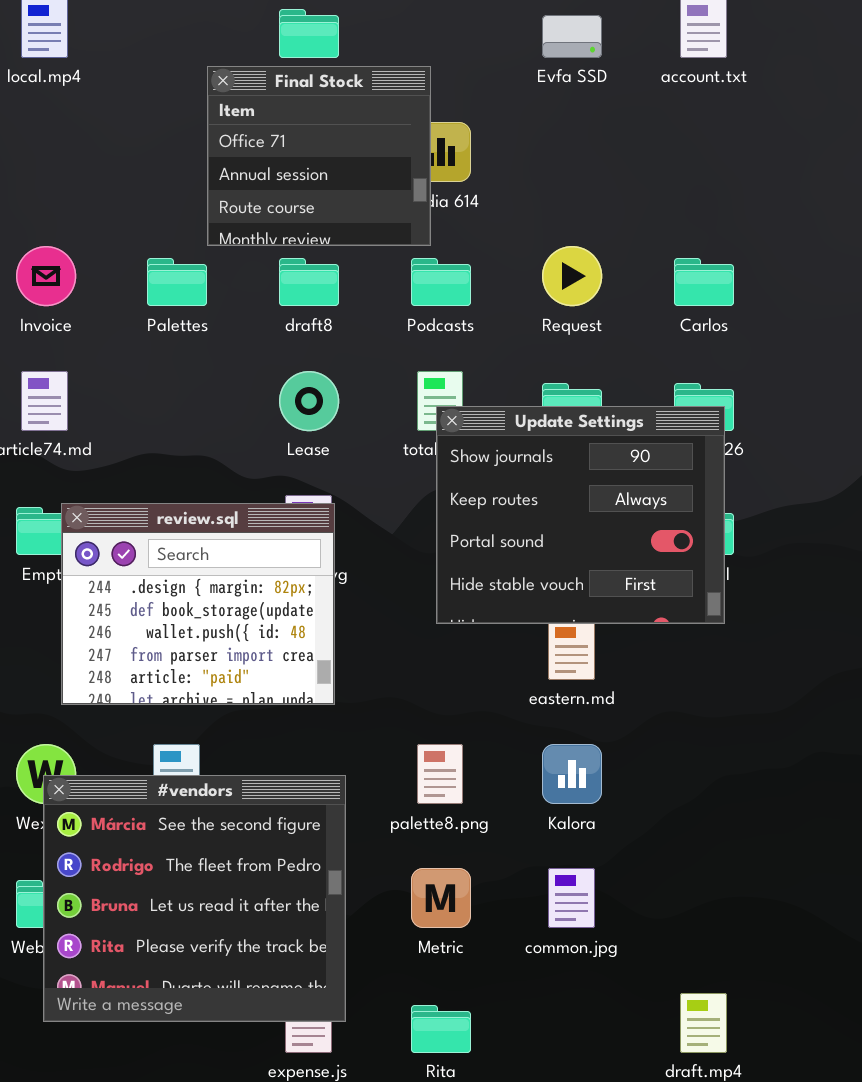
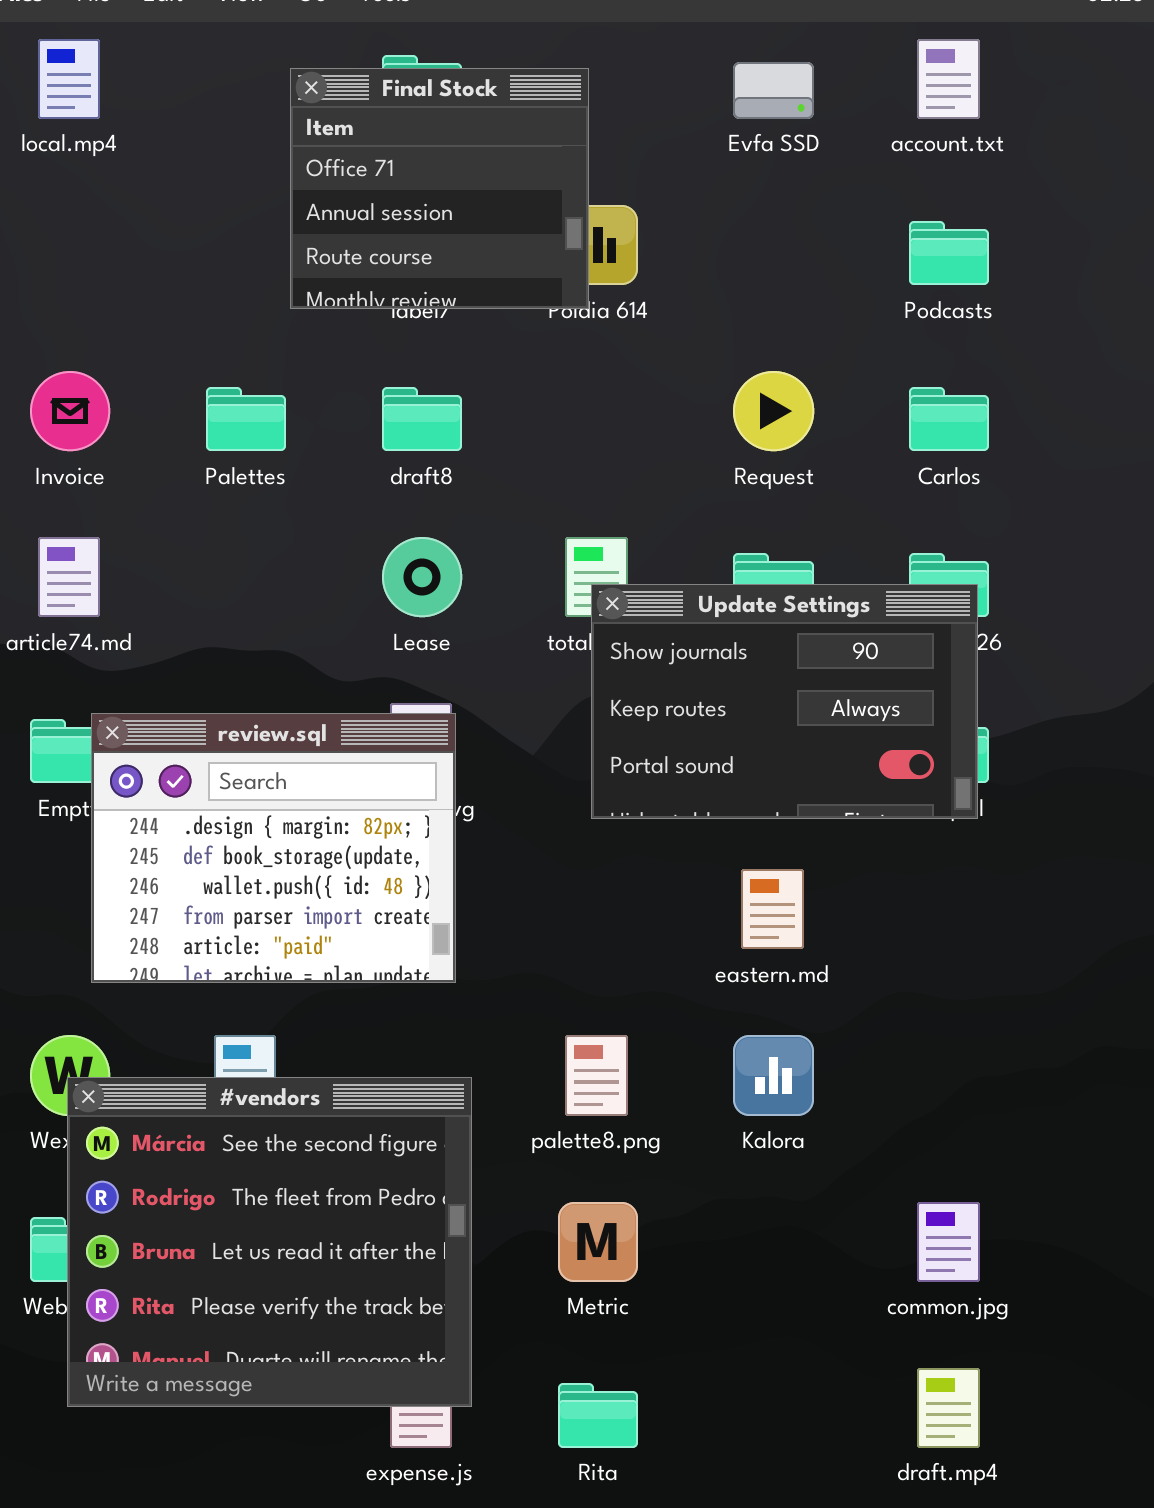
Final Stock: [207,66,431,246] -> [290,68,589,309], moved
Podcasts: [411,258,471,306] -> [909,221,989,285], moved
Update Settings: [436,406,725,624] -> [591,584,978,819], resized
common.jpg: [548,868,595,928] -> [917,1202,980,1282], moved

